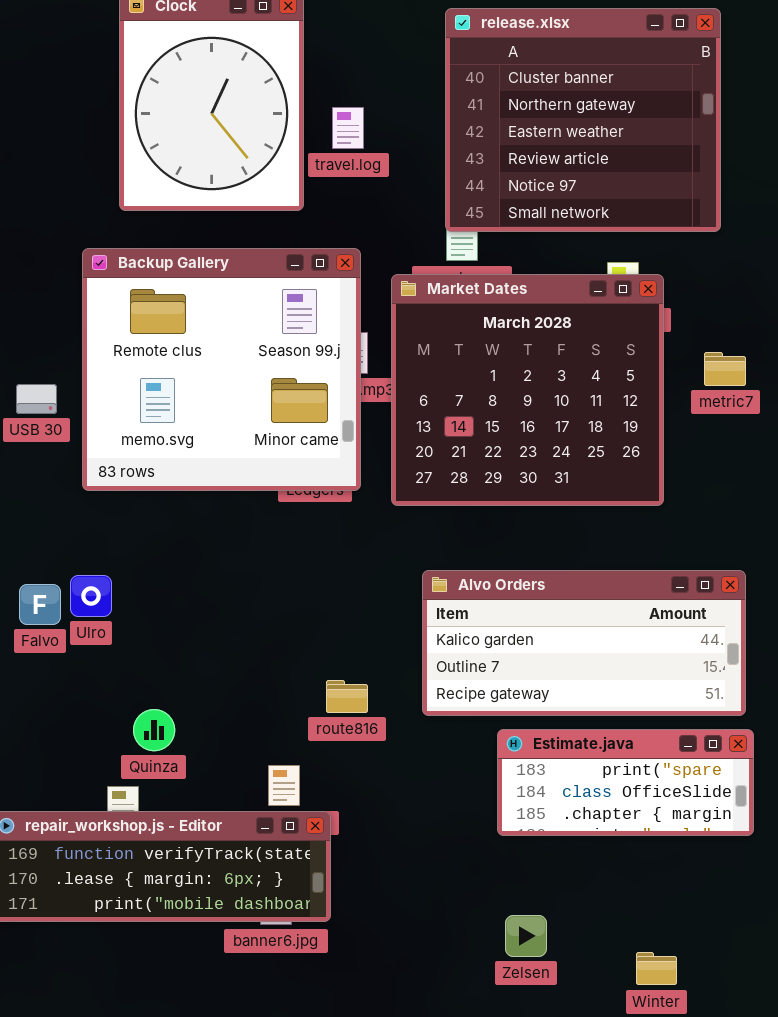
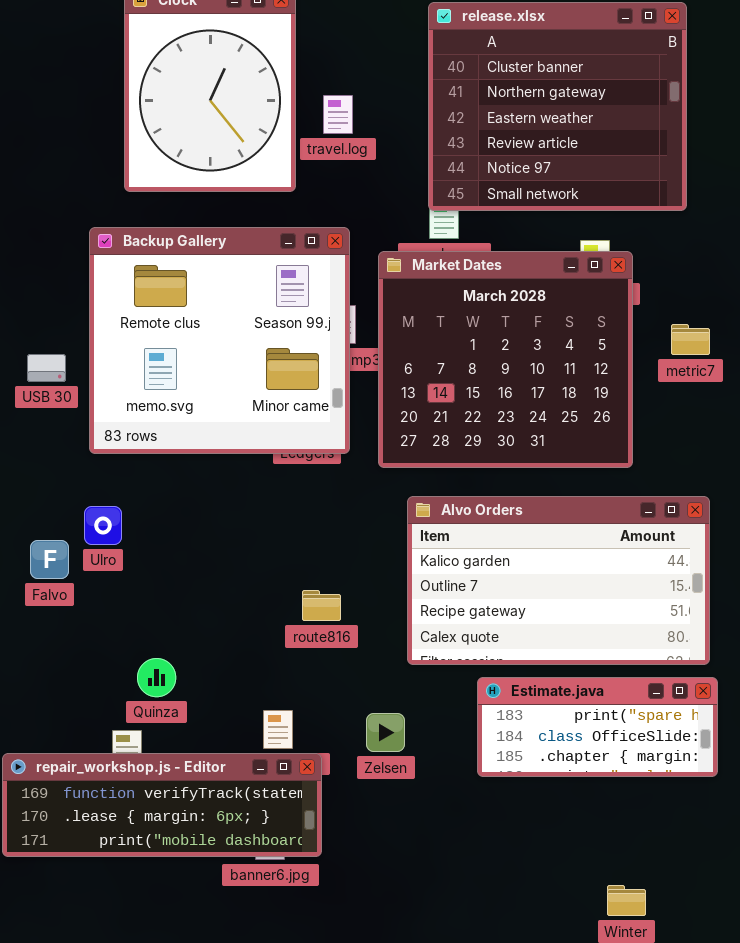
Alvo Orders: [422,570,746,716] -> [407,496,710,665], resized
Ulro: [70,575,112,617] -> [84,506,122,545], moved
route816: [326,680,368,713] -> [302,590,341,621], moved
Zelsen: [505,915,547,957] -> [366,713,405,752], moved

